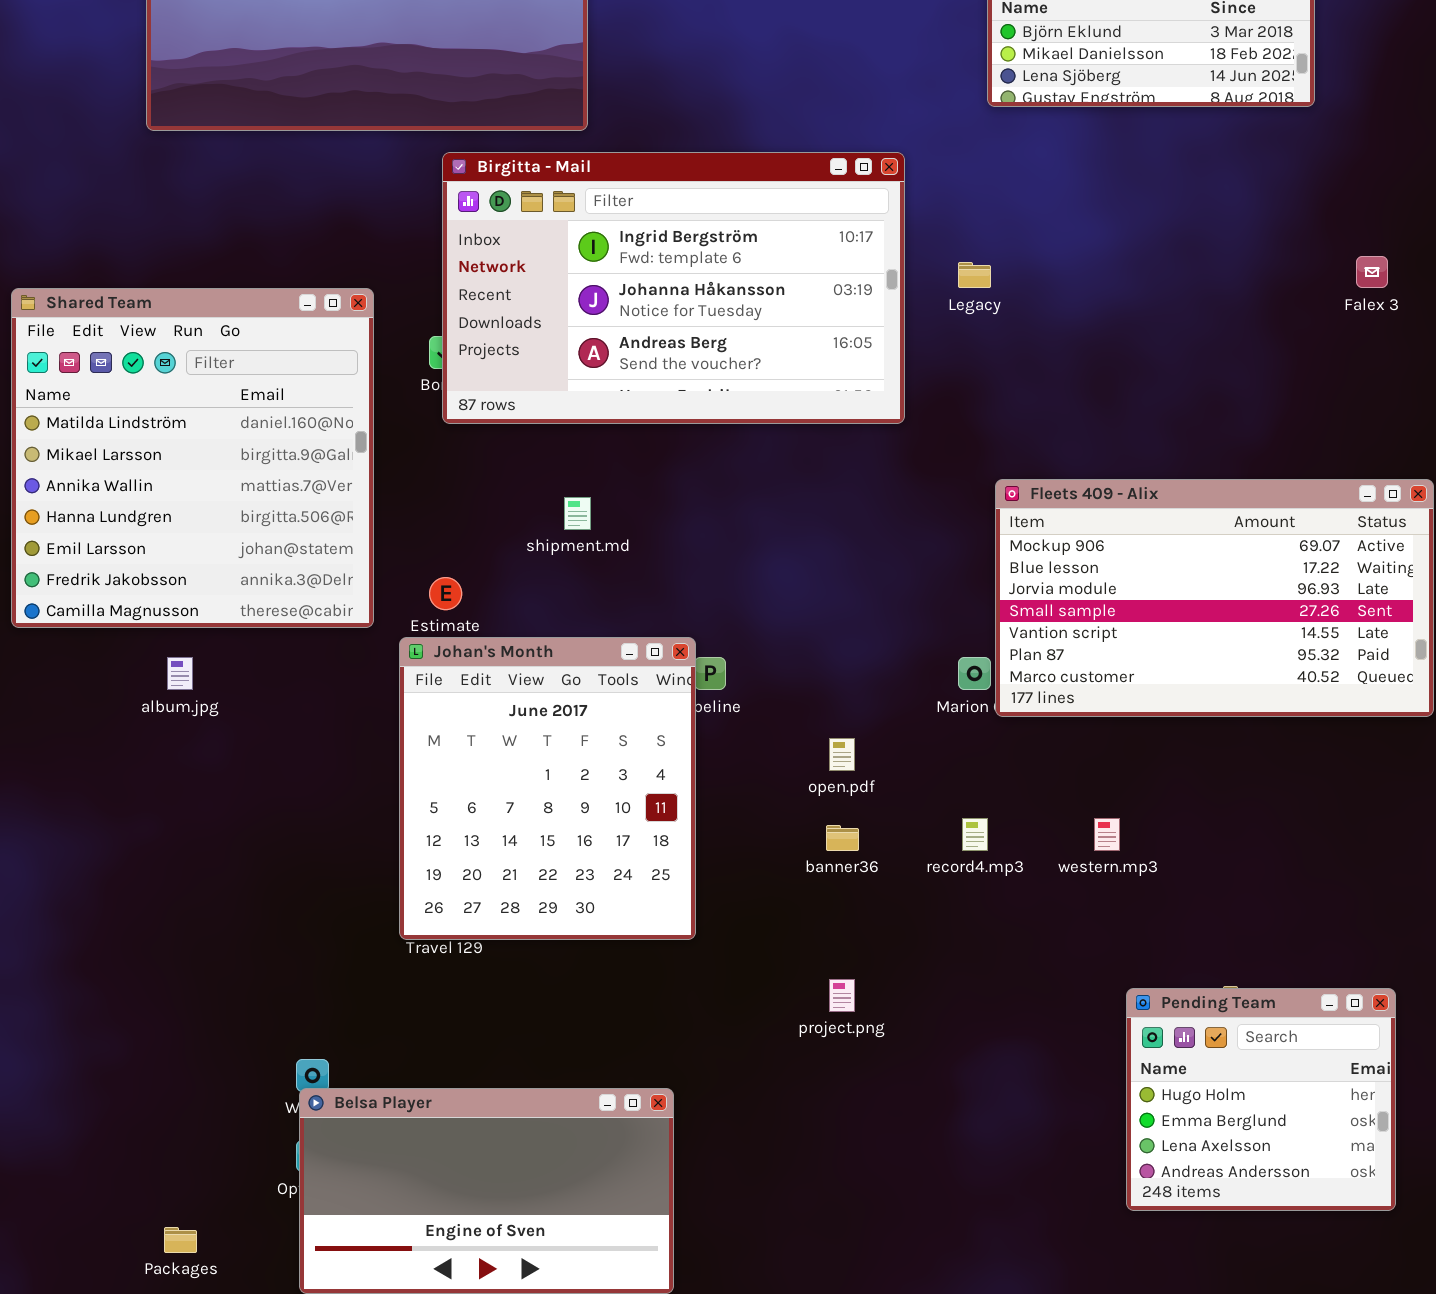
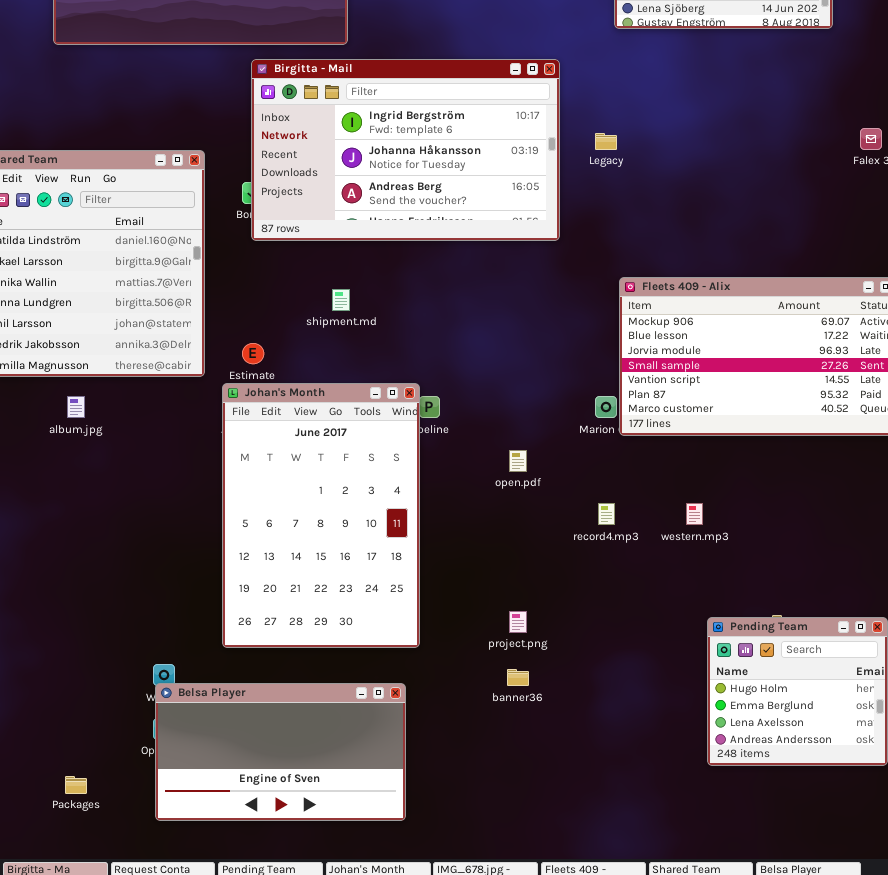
Johan's Month: [399,637,696,940] -> [222,383,420,648], resized
banner36: [826,825,859,851] -> [507,669,529,686], moved

